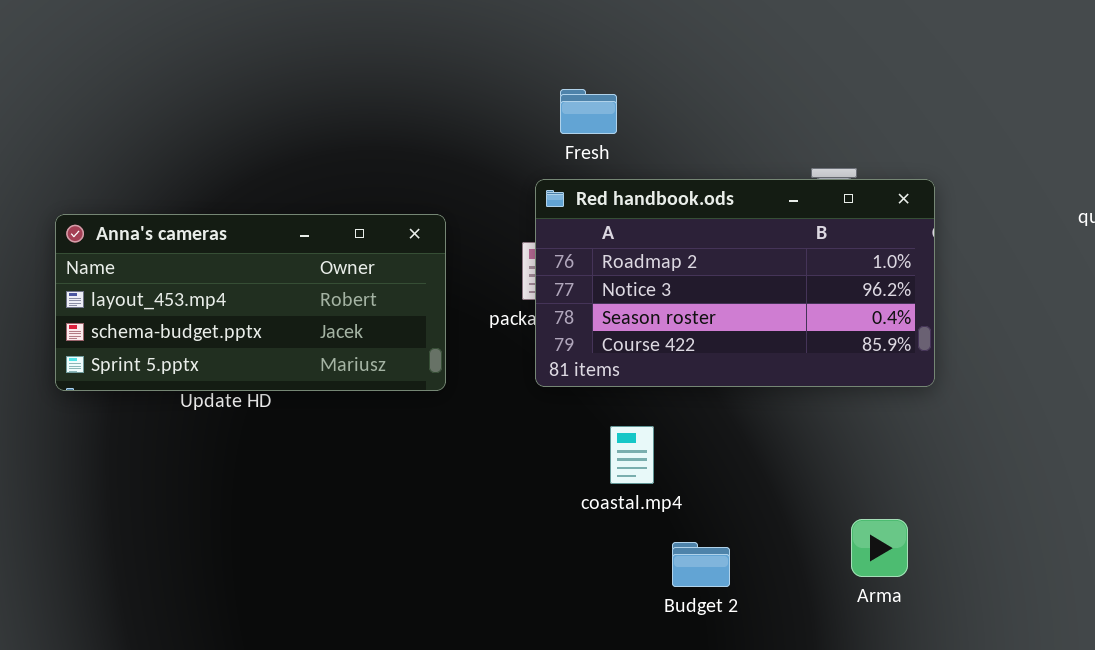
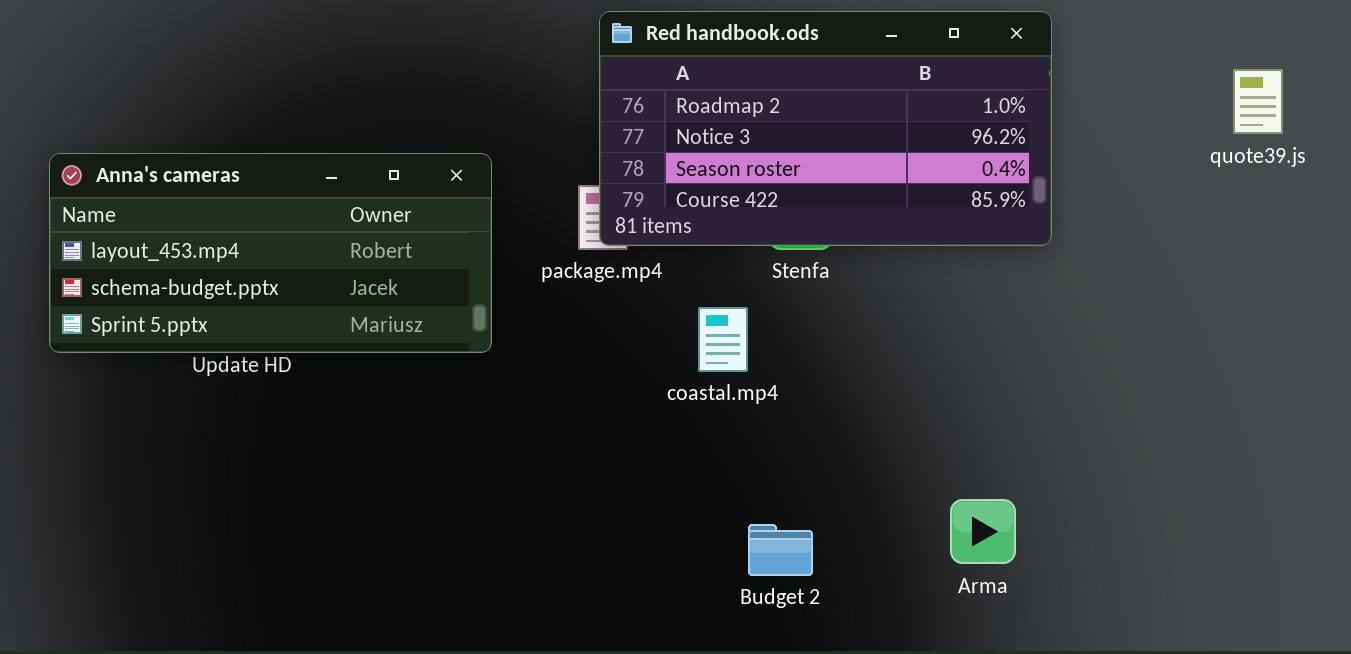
Red handbook.ods: [535,179,935,387] -> [599,11,1052,246], moved
coastal.mp4: [610,426,654,484] -> [698,307,748,372], moved

